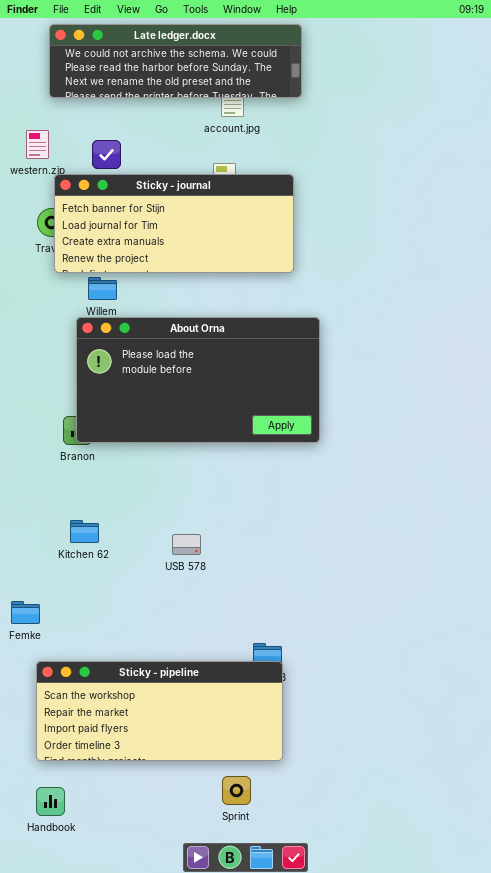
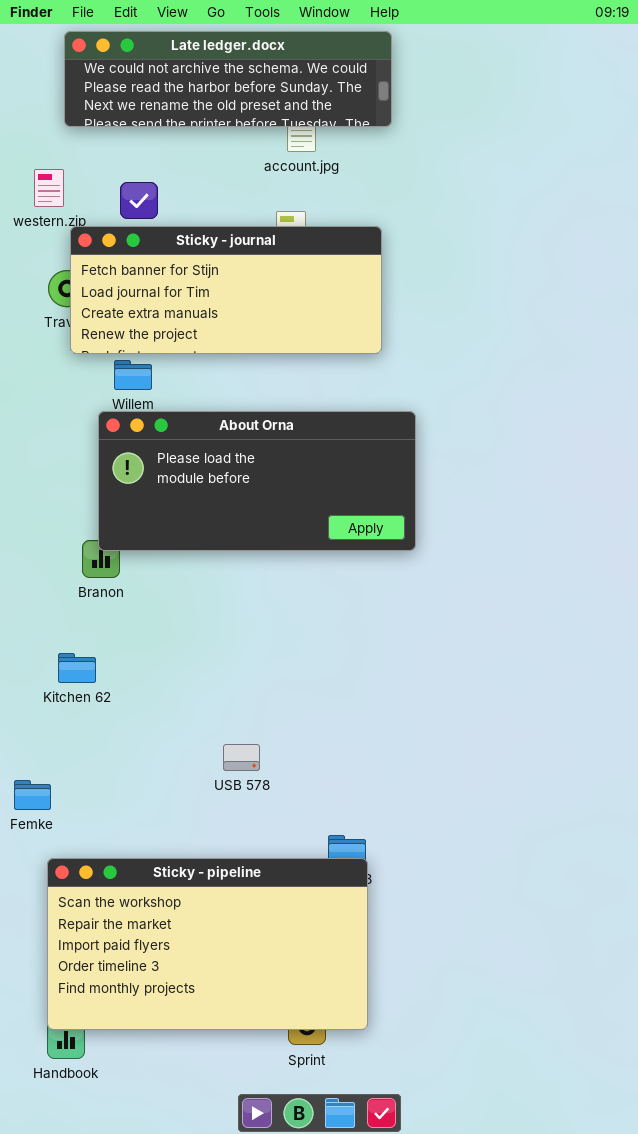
About Orna: [76,317,320,443] -> [98,411,416,551], resized
Kitchen 62: [70,520,99,543] -> [58,653,96,683], moved
USB 578: [172,534,201,555] -> [223,744,260,771], moved
Sticky - pipeline: [36,661,283,761] -> [47,858,368,1030], resized

